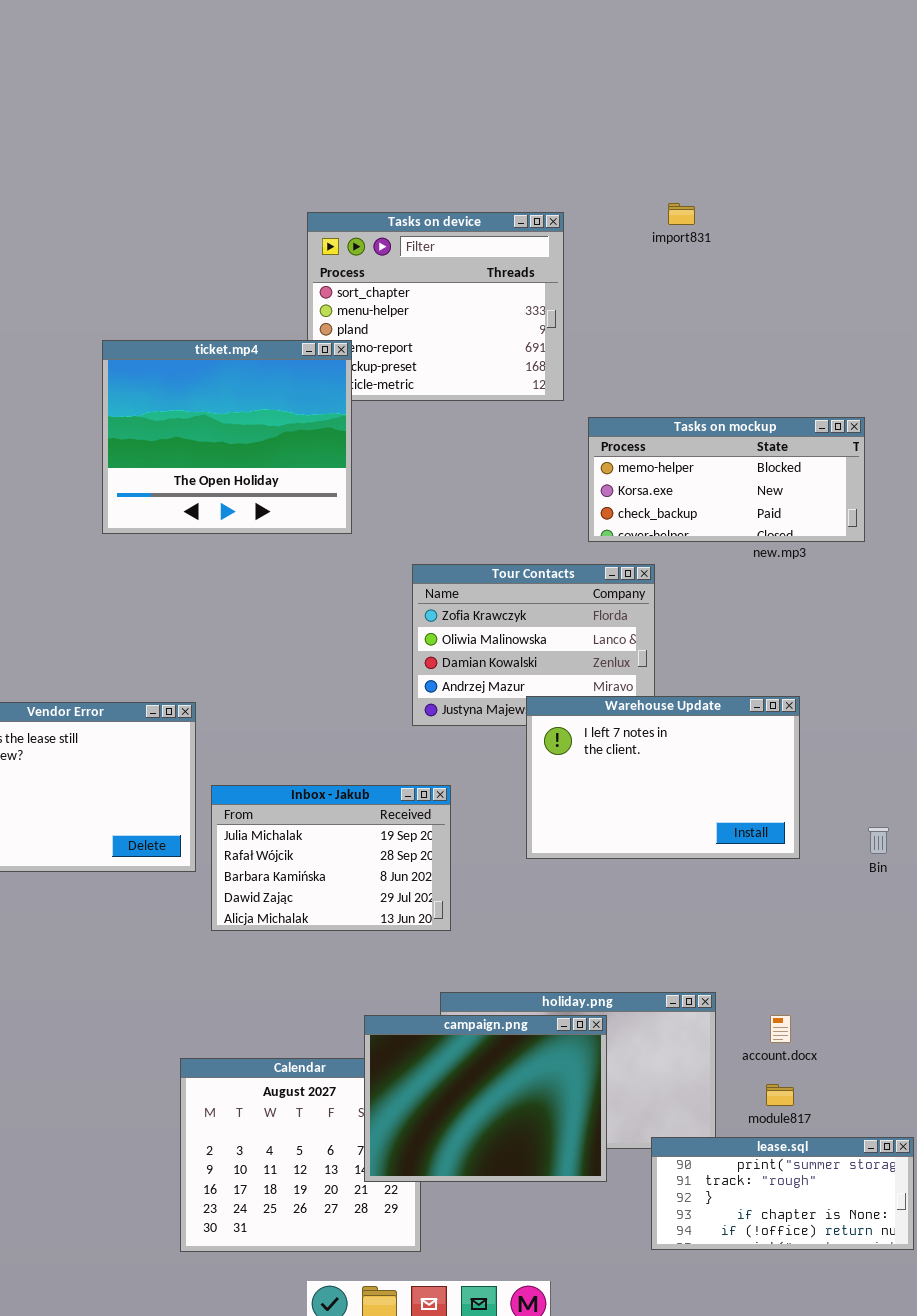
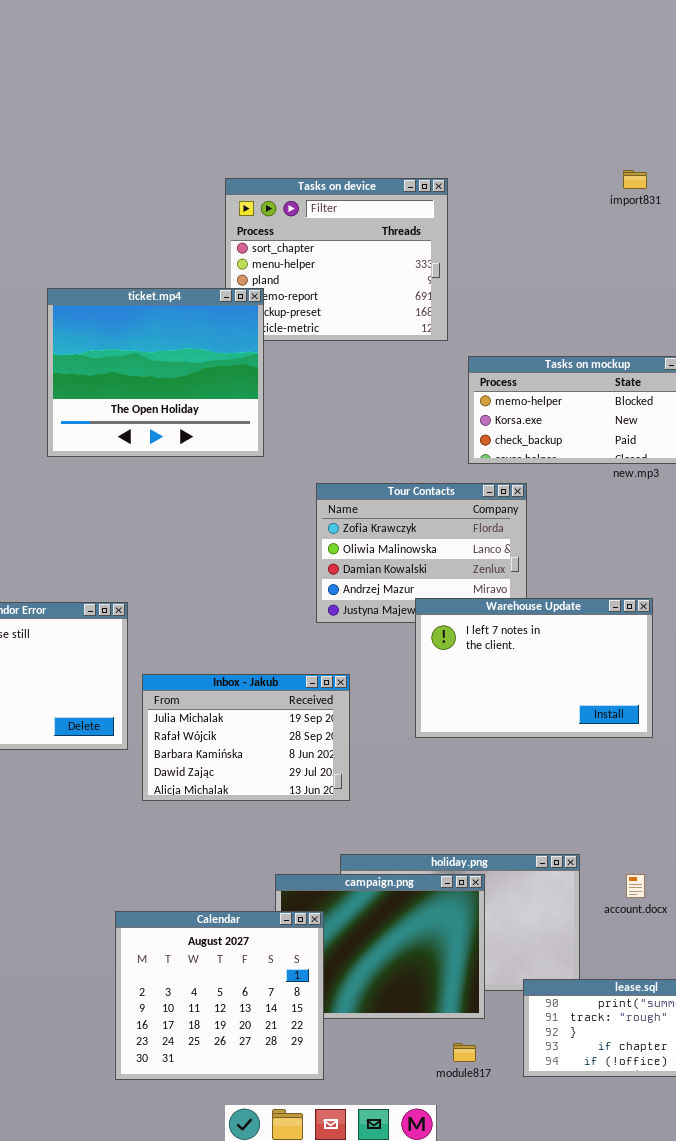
import831: [668,203,695,225] -> [623,170,647,189], moved
Calendar: [180,1058,421,1252] -> [115,911,324,1080], raised
module817: [766,1084,794,1106] -> [453,1043,476,1062], moved

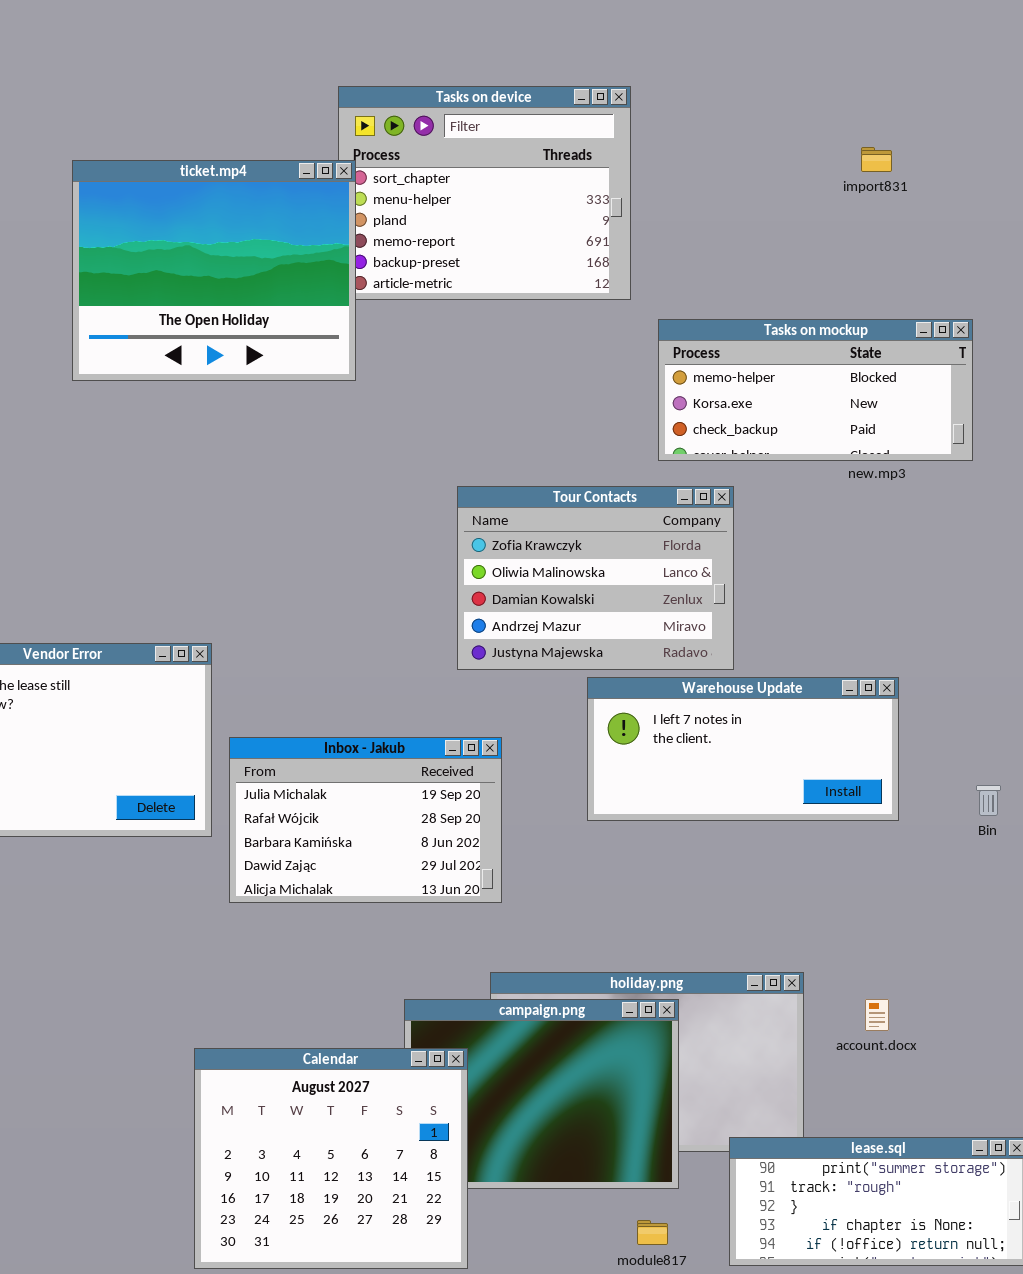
import831: [623,170,647,189] -> [861,147,892,172], moved
ticket.mp4: [47,288,264,457] -> [72,160,356,381], moved
Warehouse Update: [415,598,653,738] -> [587,677,899,821], resized

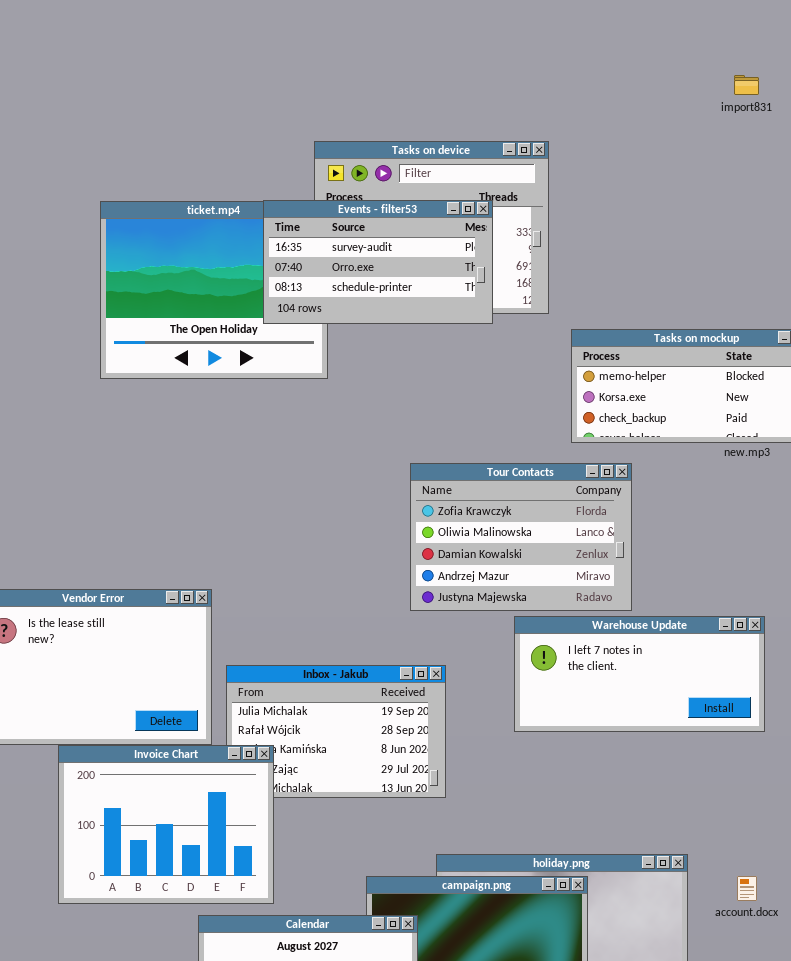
import831: [861,147,892,172] -> [734,75,759,95], moved
Events - filter53: none -> [263,200,493,324], opened
Invoice Chart: none -> [58,745,274,904], opened

